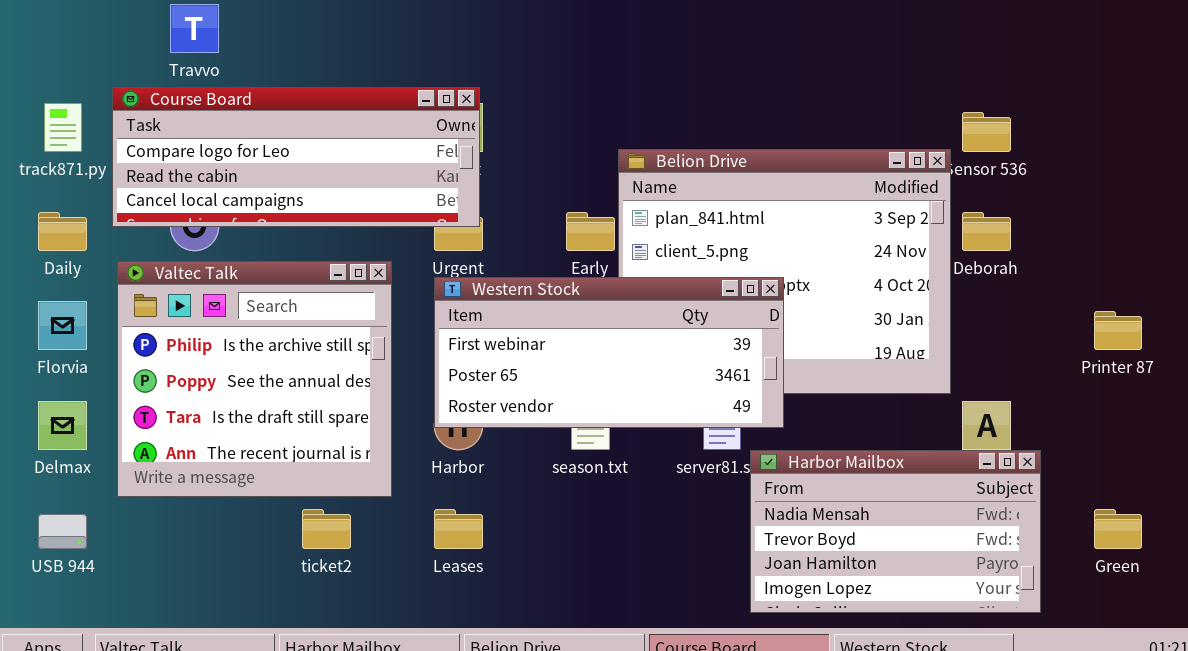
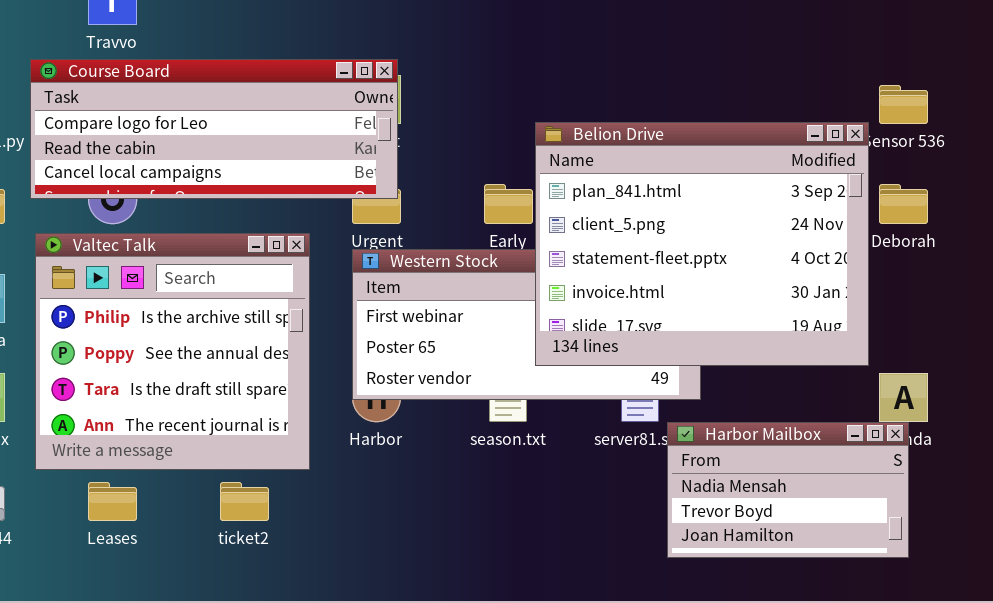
Belion Drive: [618,149,951,394] -> [535,122,869,366], raised
Harbor Mailbox: [750,450,1041,613] -> [667,422,909,558], resized
Leases: [434,509,483,549] -> [88,482,137,521], moved

